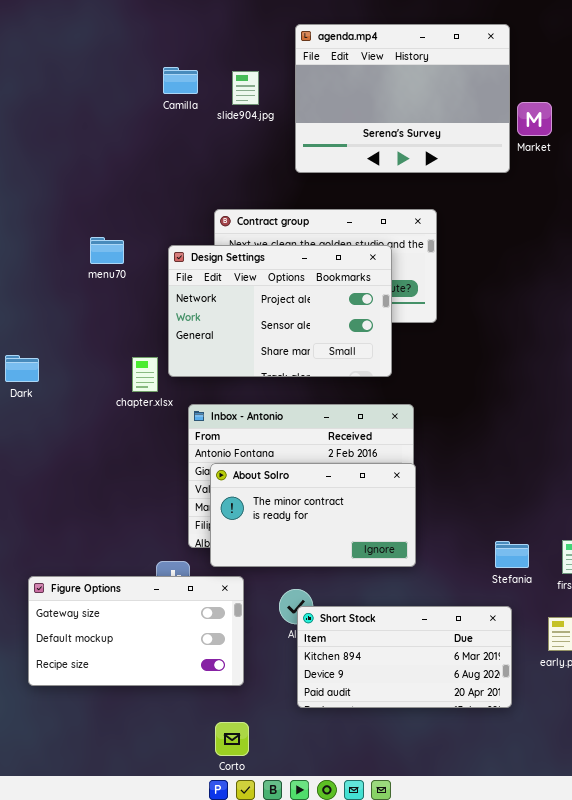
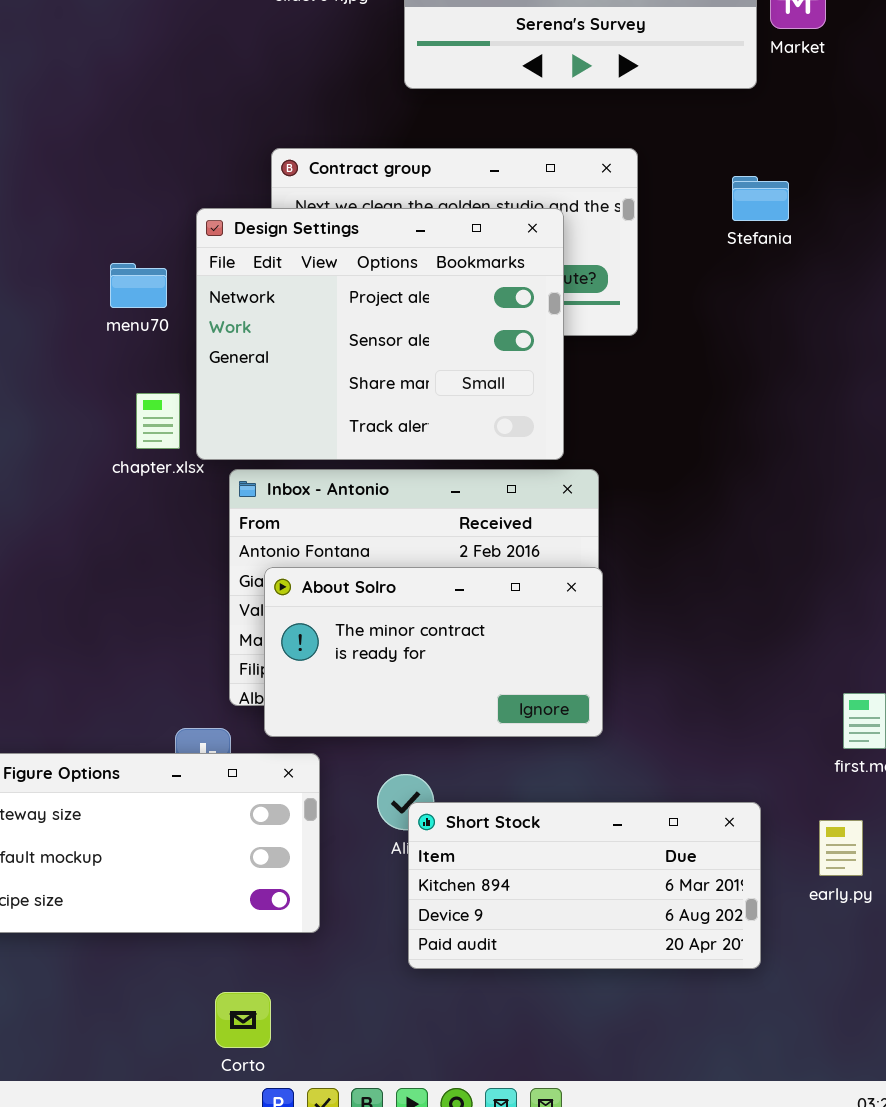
menu70: [90,237,124,264] -> [110,263,167,308], moved
Design Settings: [168,245,392,377] -> [196,208,564,460], resized
Stefania: [495,541,529,568] -> [732,176,789,221], moved
Corto: [215,722,249,756] -> [215,992,271,1048], moved

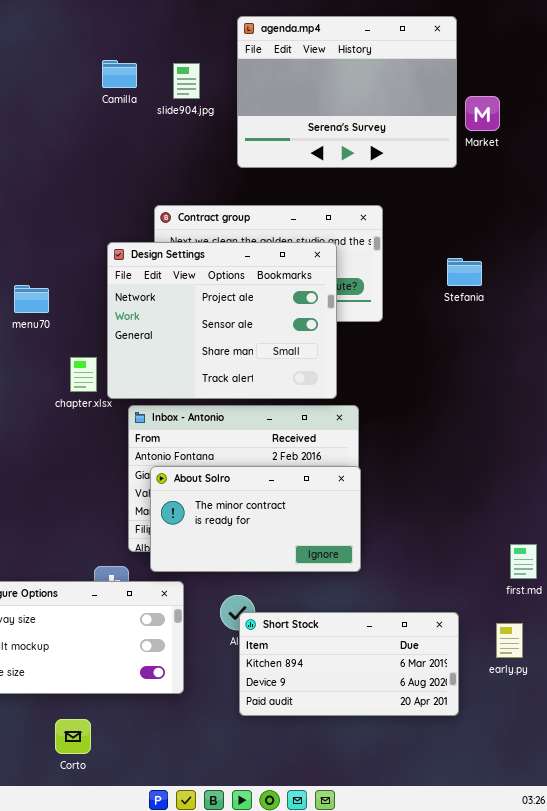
Stefania: [732,176,789,221] -> [447,258,482,286], moved
menu70: [110,263,167,308] -> [14,285,49,313], moved
Corto: [215,992,271,1048] -> [55,719,91,754], moved

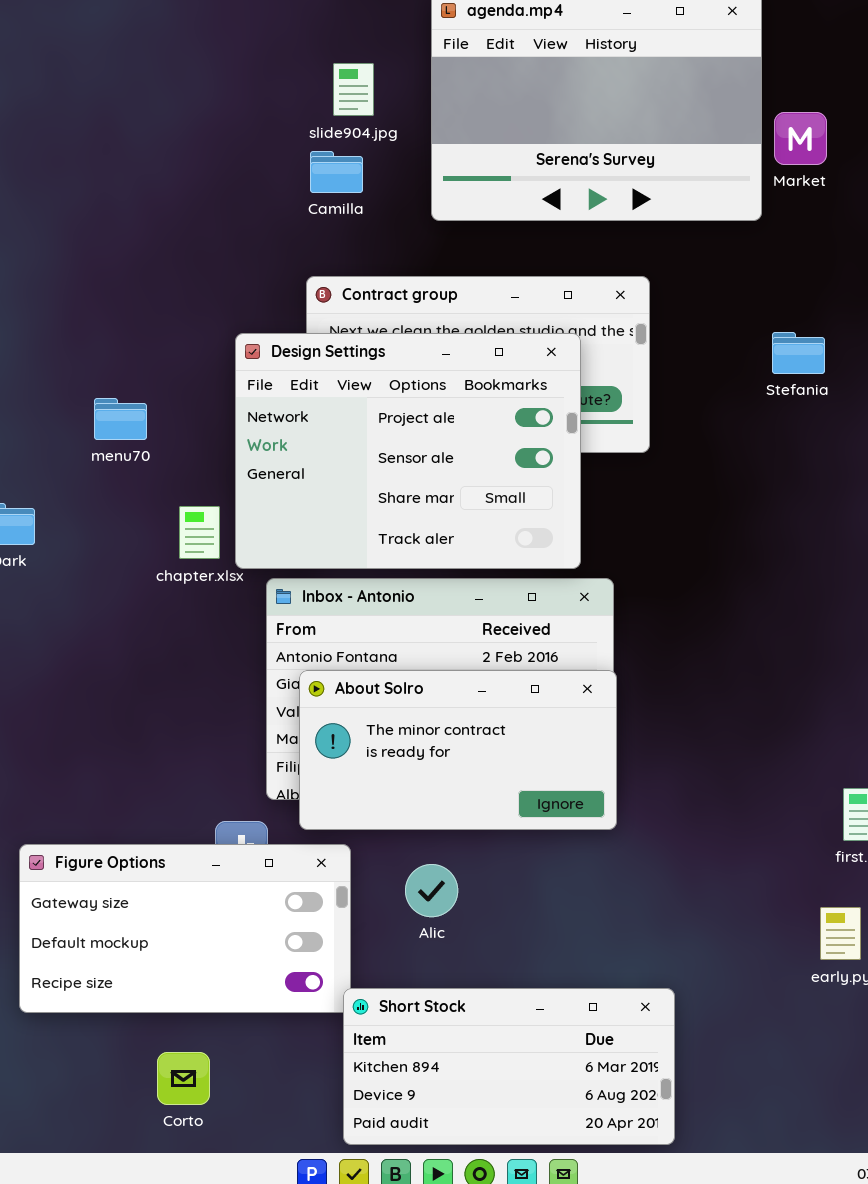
Camilla: [102,60,137,88] -> [310,151,363,193], moved
Stefania: [447,258,482,286] -> [772,332,825,374], moved
Short Stock: [239,612,459,716] -> [343,988,675,1145], moved

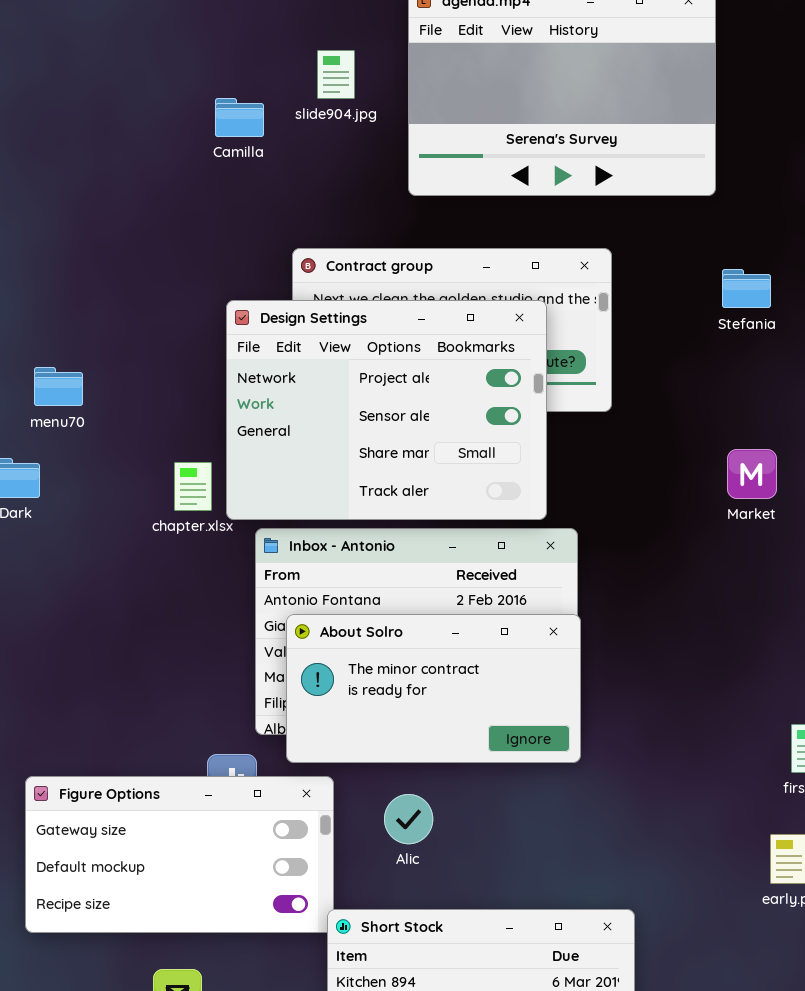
Market: [774,112,827,165] -> [727,449,777,499], moved
Camilla: [310,151,363,193] -> [215,98,264,137], moved
Stefania: [772,332,825,374] -> [722,269,771,308], moved
menu70: [94,398,147,440] -> [34,367,83,406], moved

